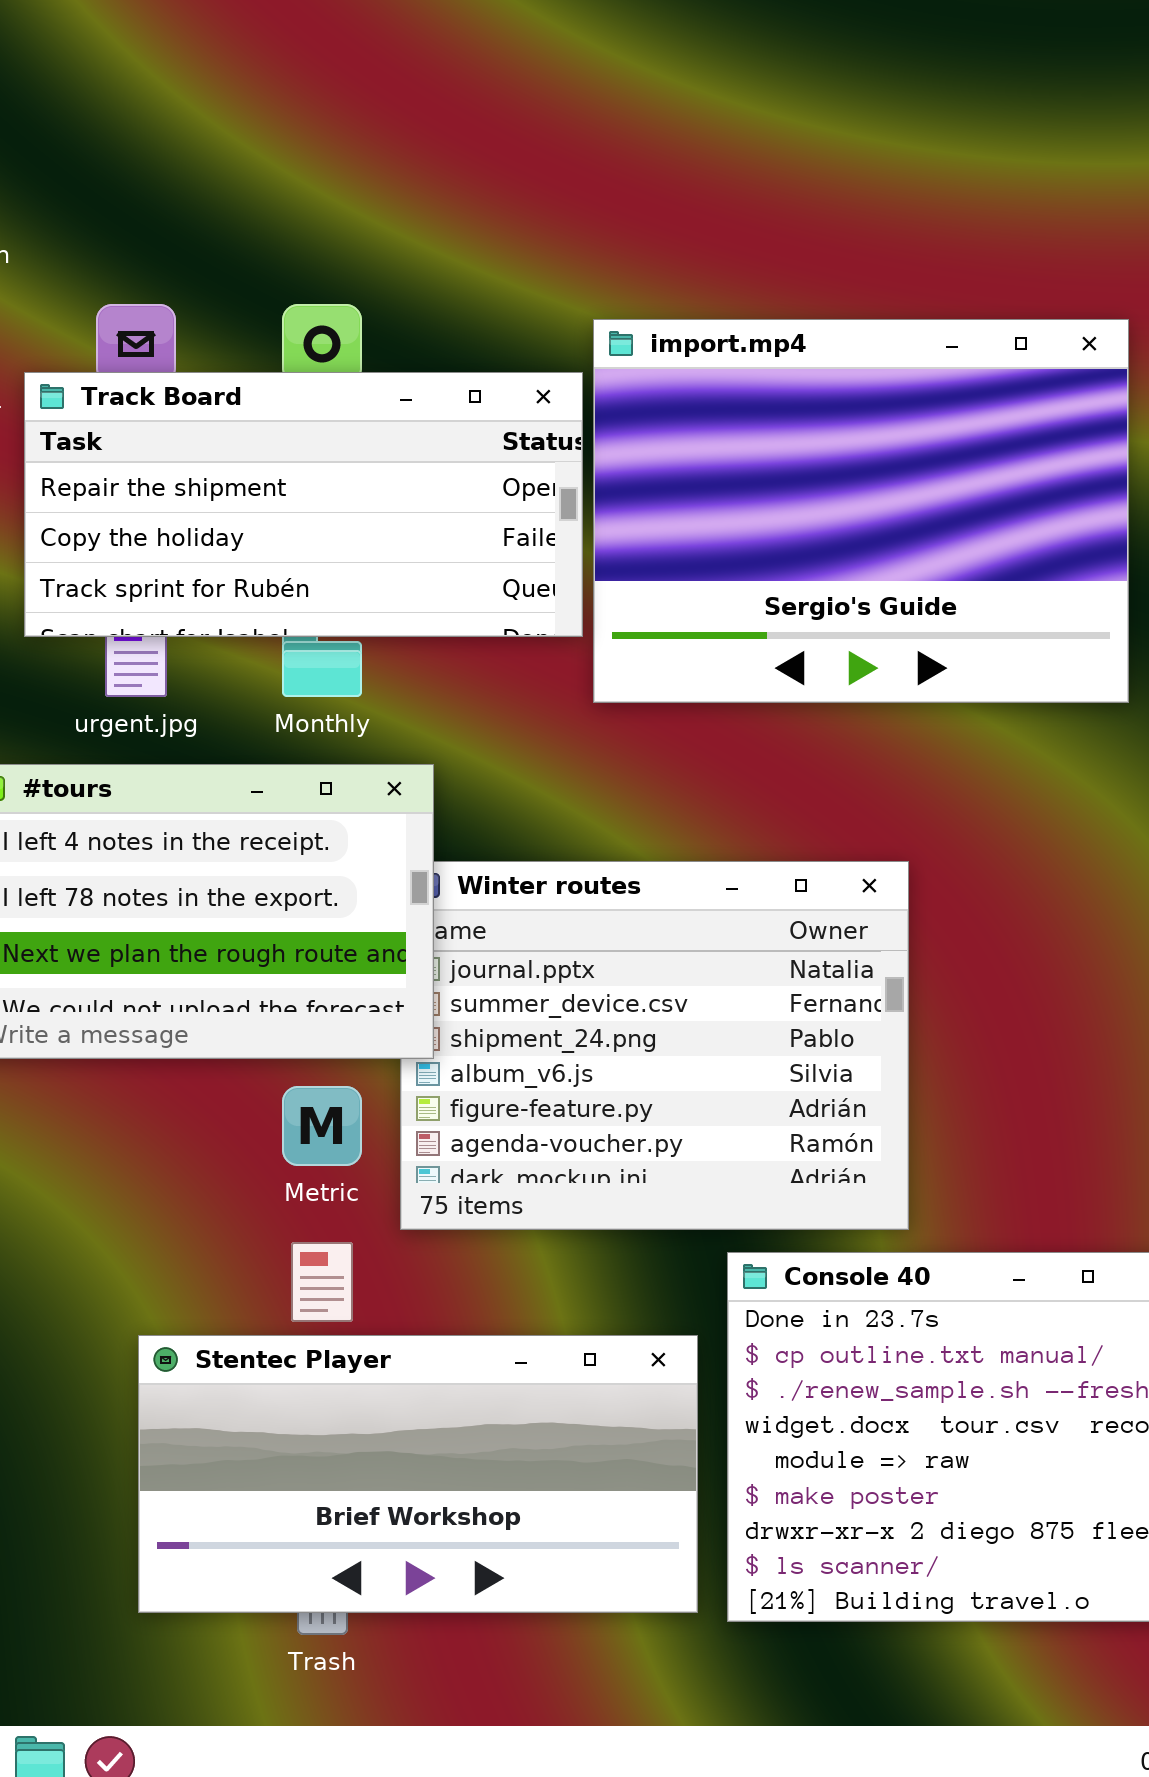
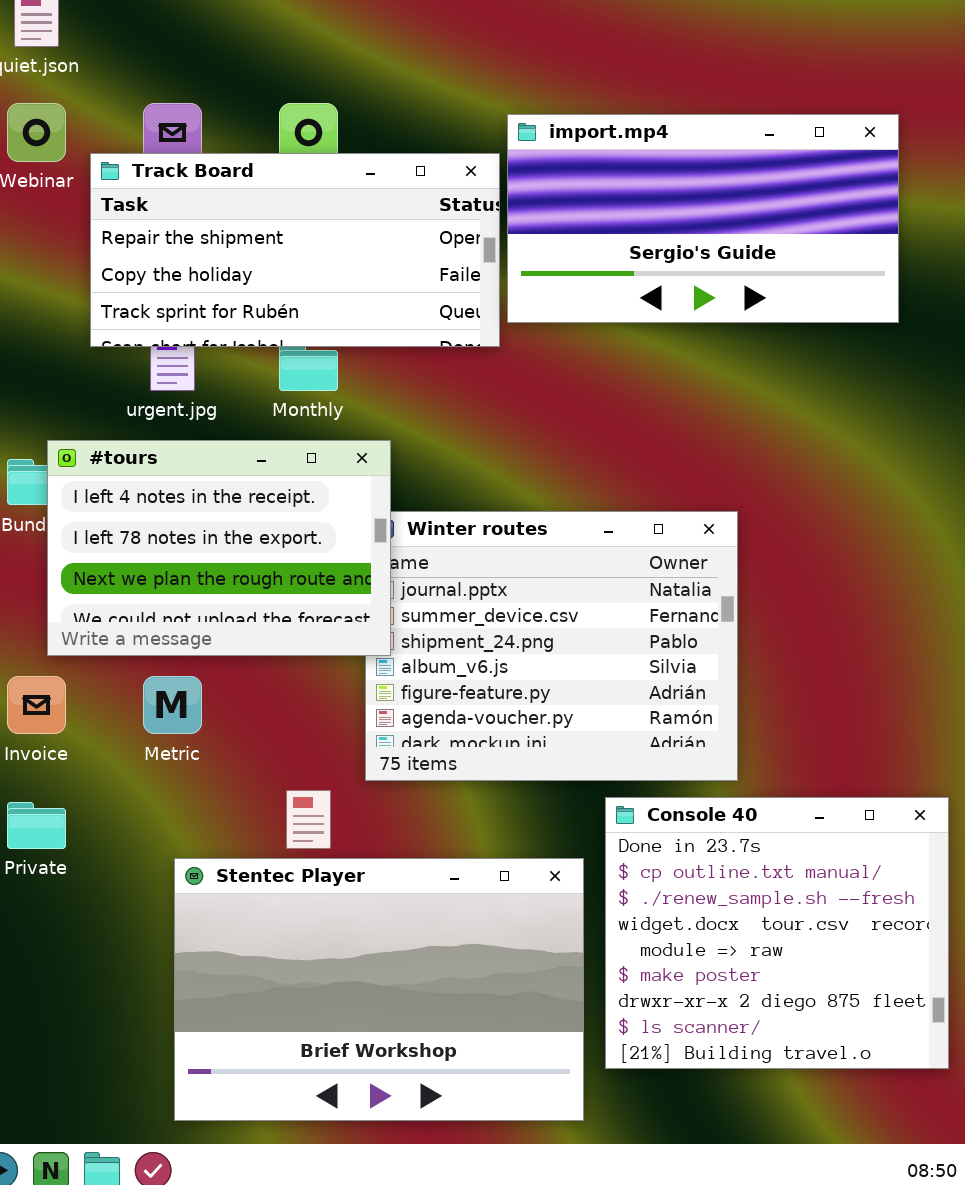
import.mp4: [593,319,1129,703] -> [507,114,899,323], resized
Metric: [282,1086,362,1166] -> [143,676,202,734], moved
Stentec Player: [138,1335,698,1613] -> [174,858,584,1121], resized

